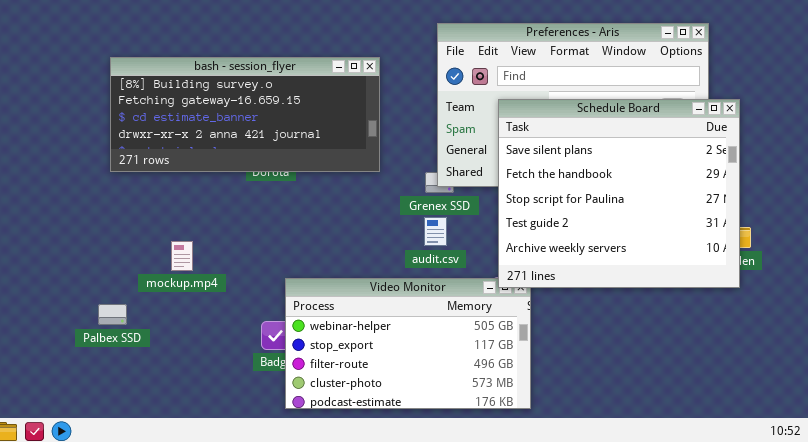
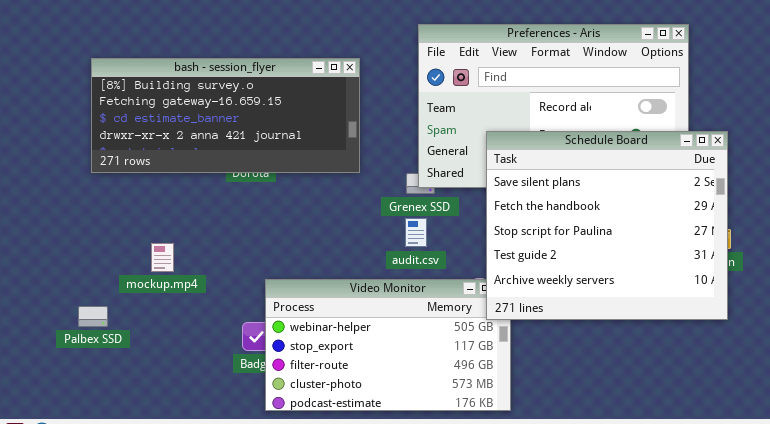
Schedule Board: [498,99,740,288] -> [486,131,728,320], moved

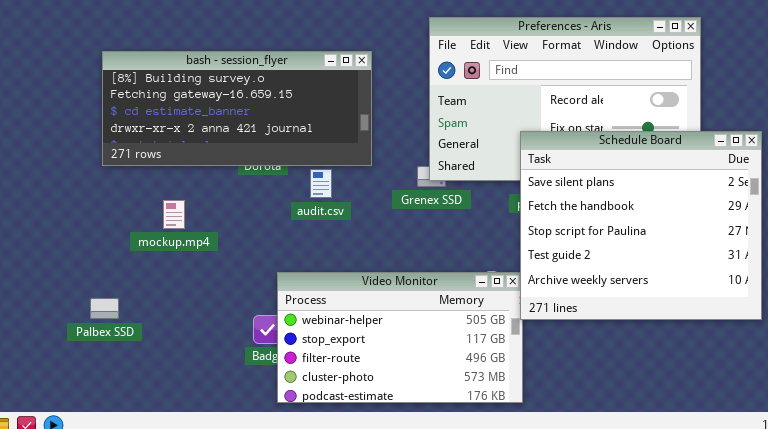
Schedule Board: [486,131,728,320] -> [520,131,762,320], moved
audit.csv: [405,218,427,247] -> [310,169,332,198], moved
mockup.mp4: [151,243,174,272] -> [163,200,185,229], moved

